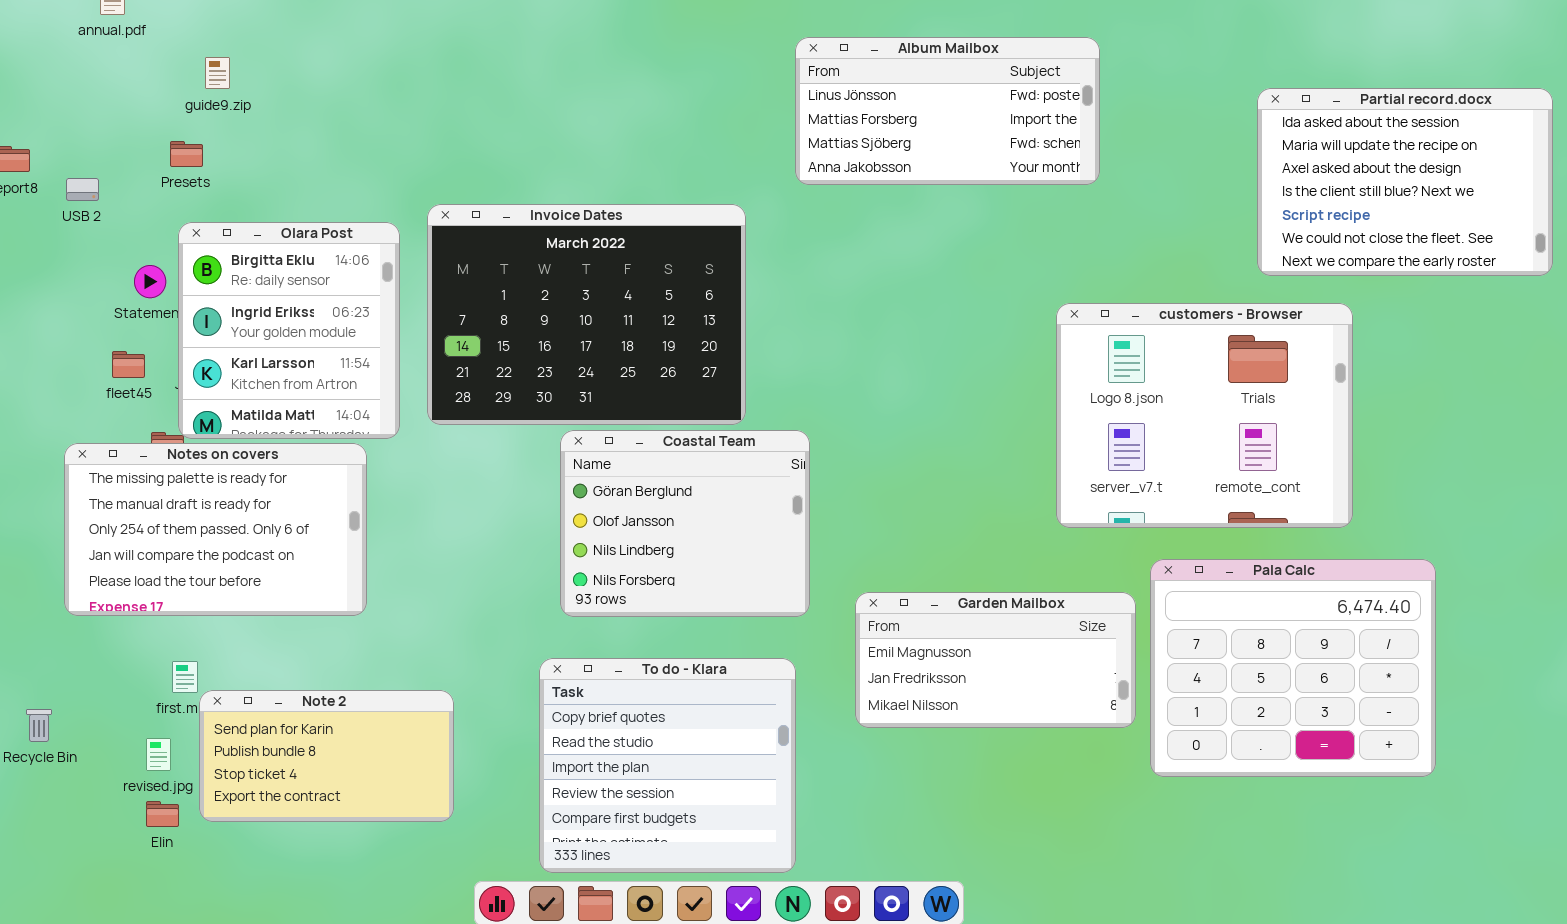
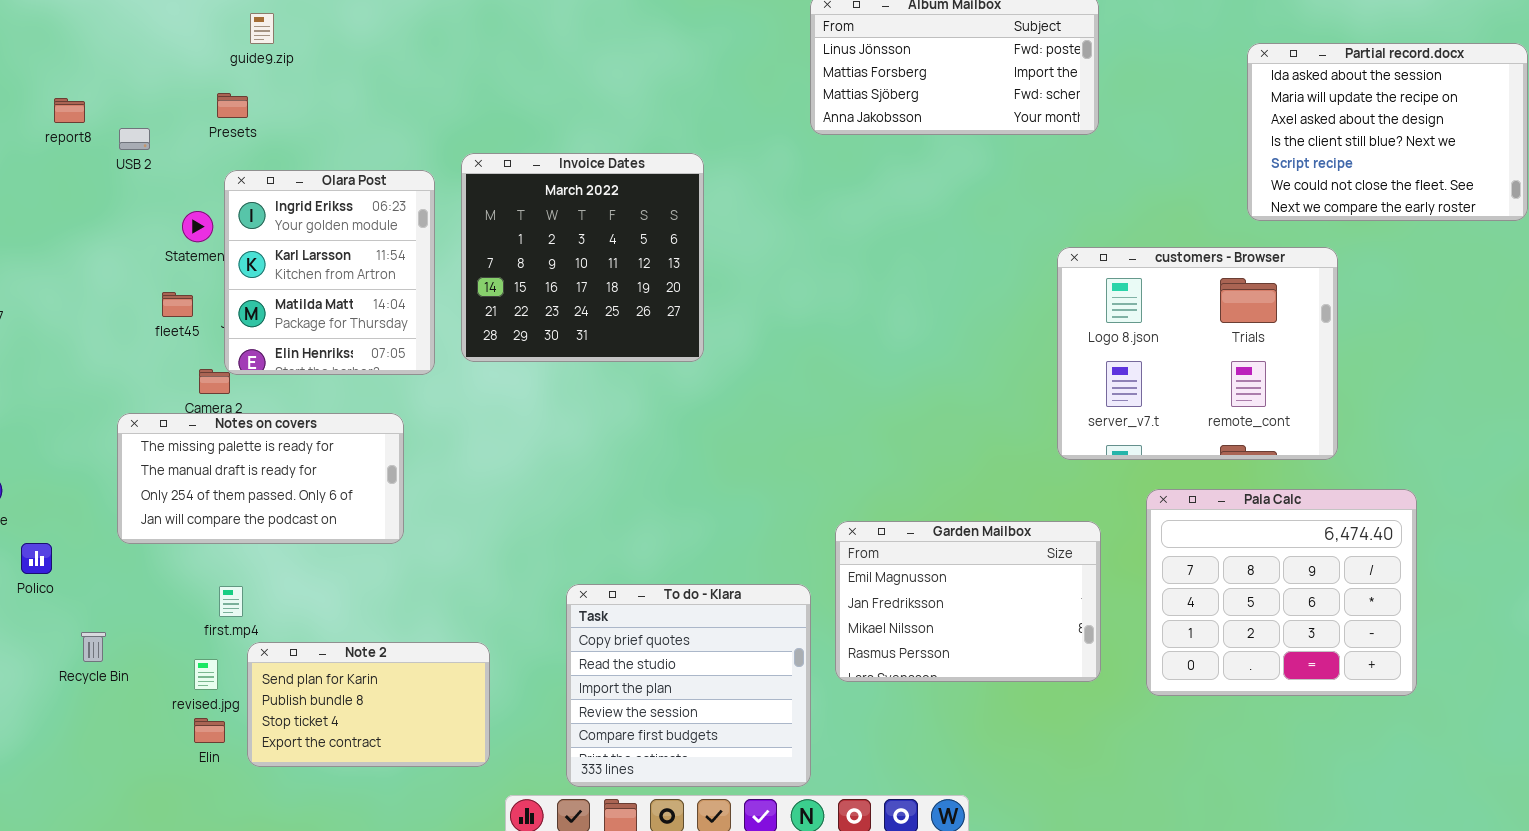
Invoice Dates: [427,204,746,425] -> [461,153,704,362], resized
Olara Post: [178,222,400,439] -> [224,170,435,375], scrolled down 1 row
Coastal Team: [560,430,810,617] -> none, closed
Notes on covers: [64,443,367,616] -> [117,413,404,544], resized
Garden Mailbox: [855,592,1136,728] -> [835,521,1101,682], moved, resized
Note 2: [199,690,454,822] -> [247,642,490,767], moved

